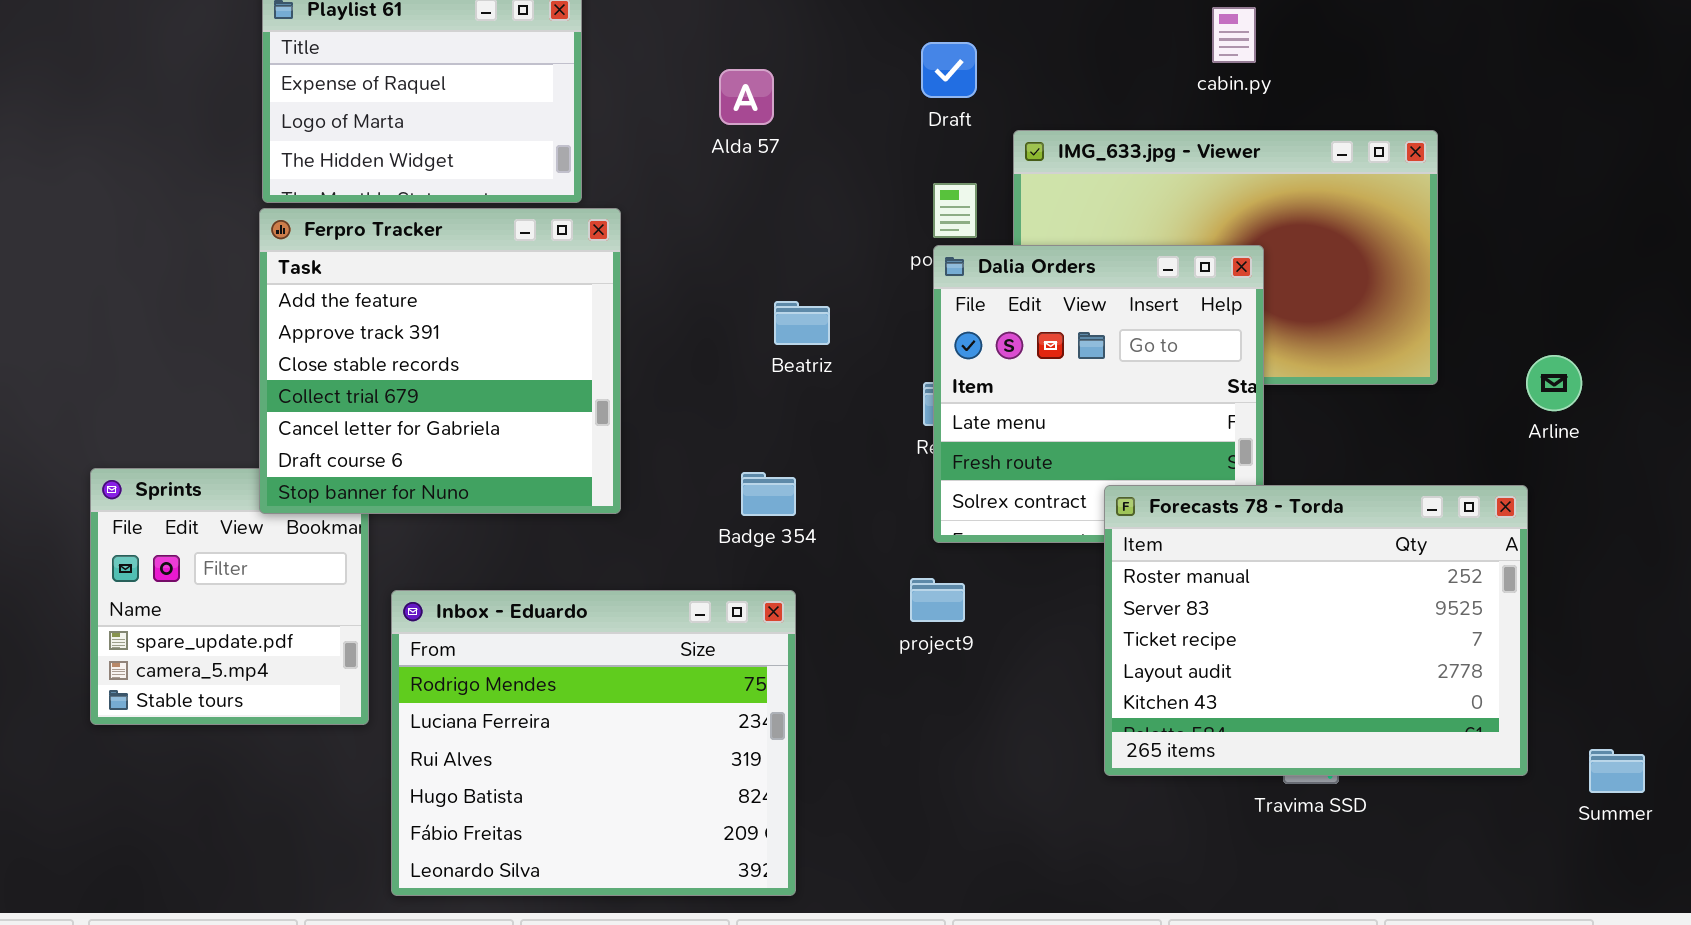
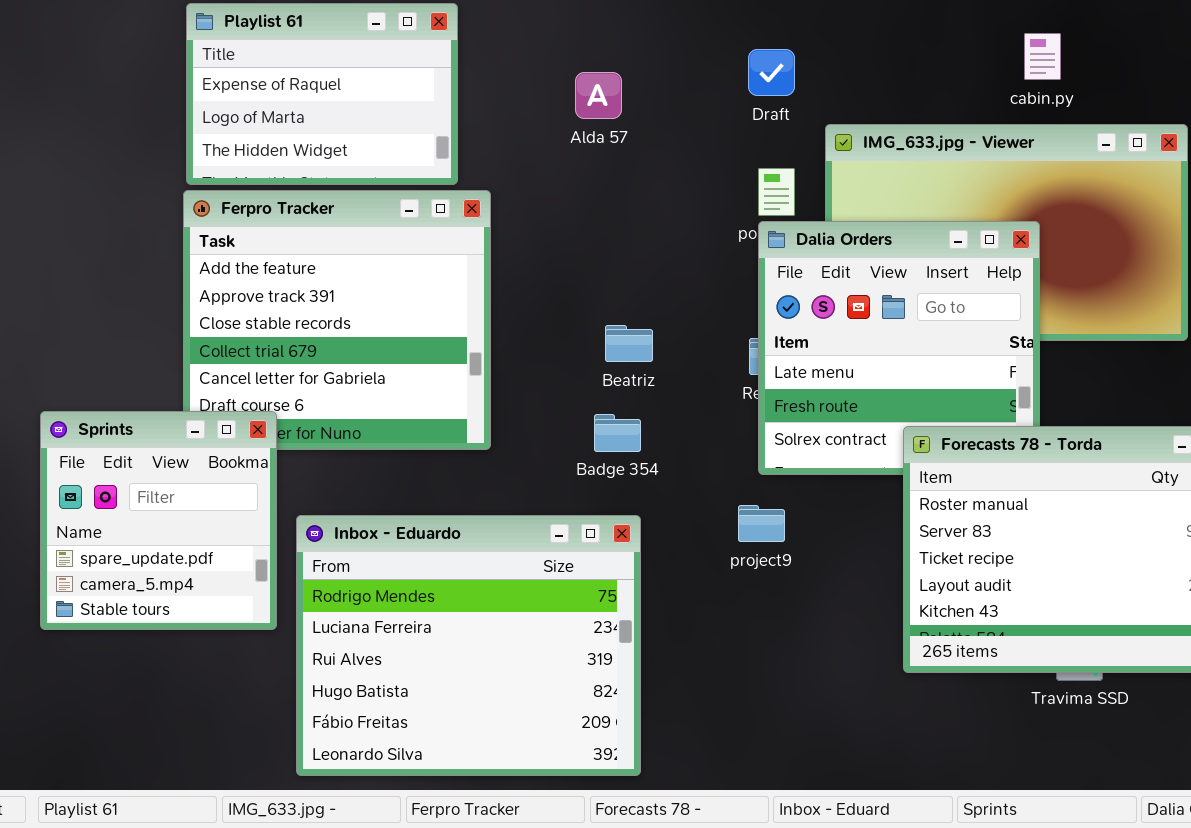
cabin.py: [1212,7,1256,63] -> [1024,33,1061,80], moved
Beatriz: [774,301,830,345] -> [605,325,653,362], moved
Sprints: [90,468,369,725] -> [40,411,277,630], raised

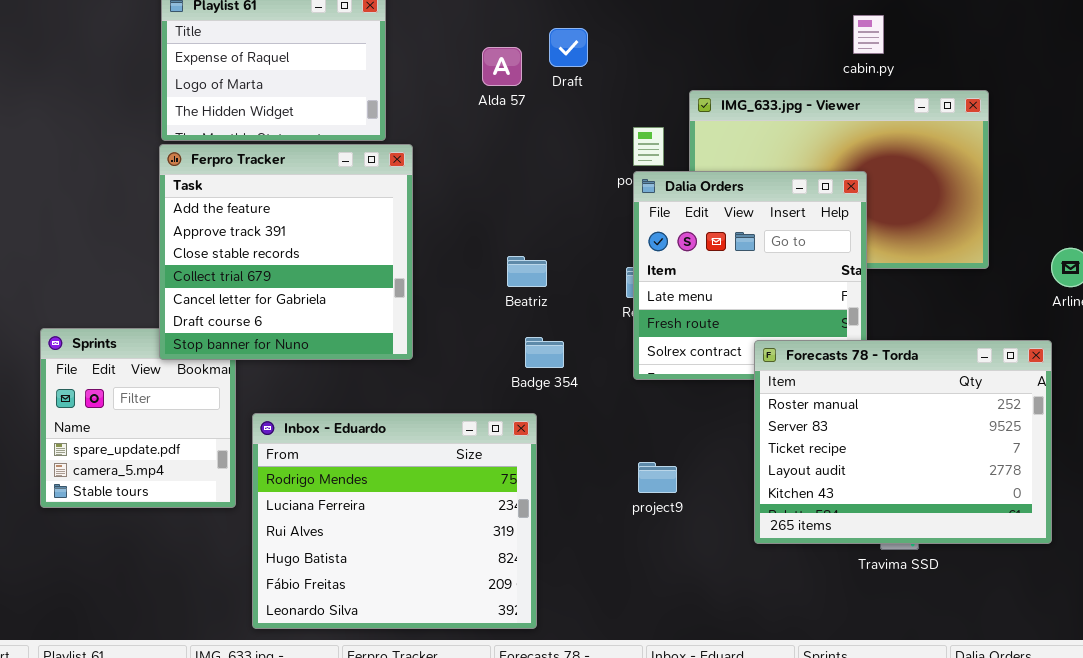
Draft: [748,49,795,96] -> [549,28,588,67], moved
Ferpro Tracker: [183,190,491,450] -> [159,144,413,360], raised
Badge 354: [594,414,641,452] -> [525,337,564,368], moved
project9: [738,505,785,542] -> [638,462,677,493], moved

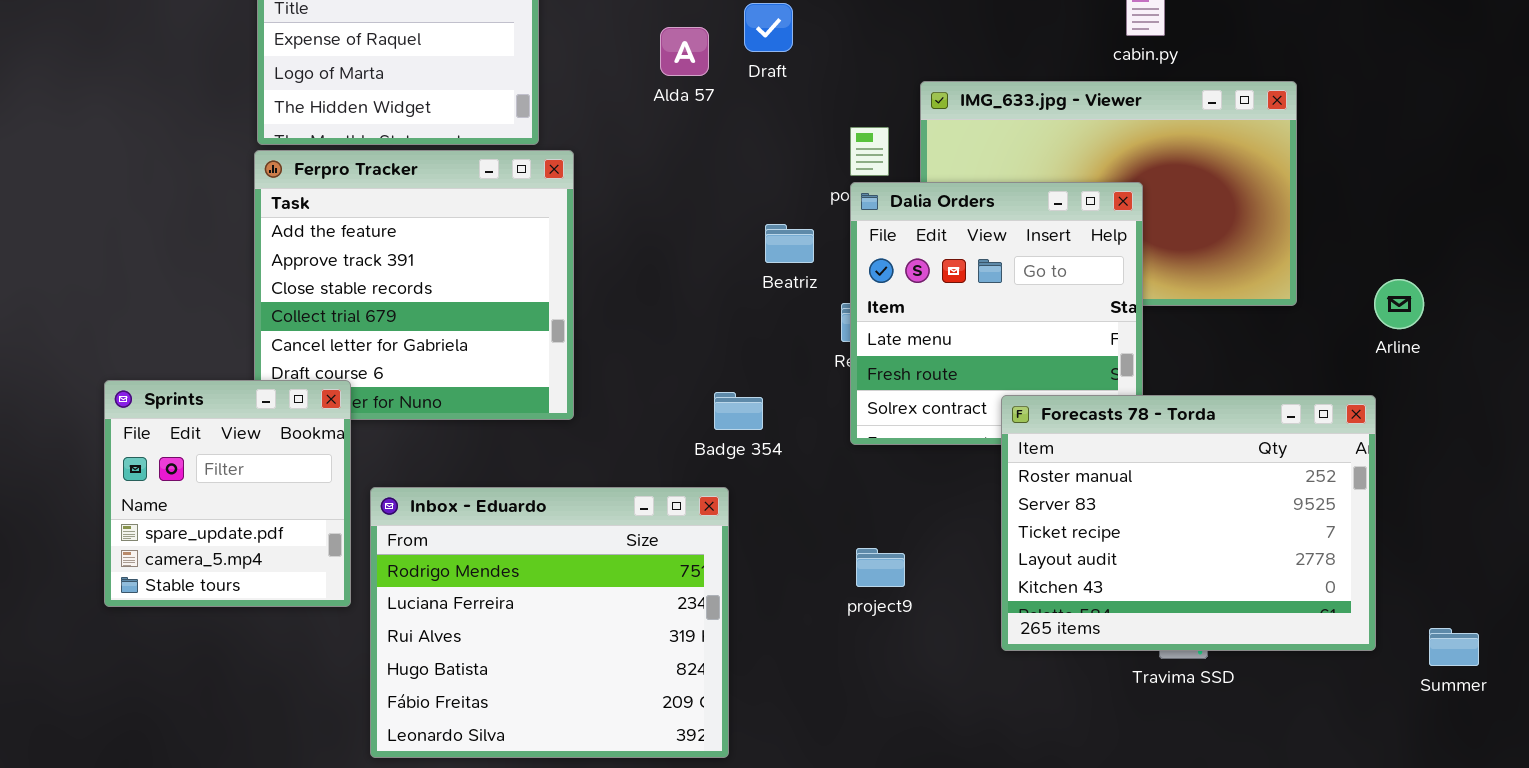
Beatriz: [507,256,547,287] -> [765,224,814,263], moved
Sprints: [40,328,236,508] -> [104,380,351,607], raised

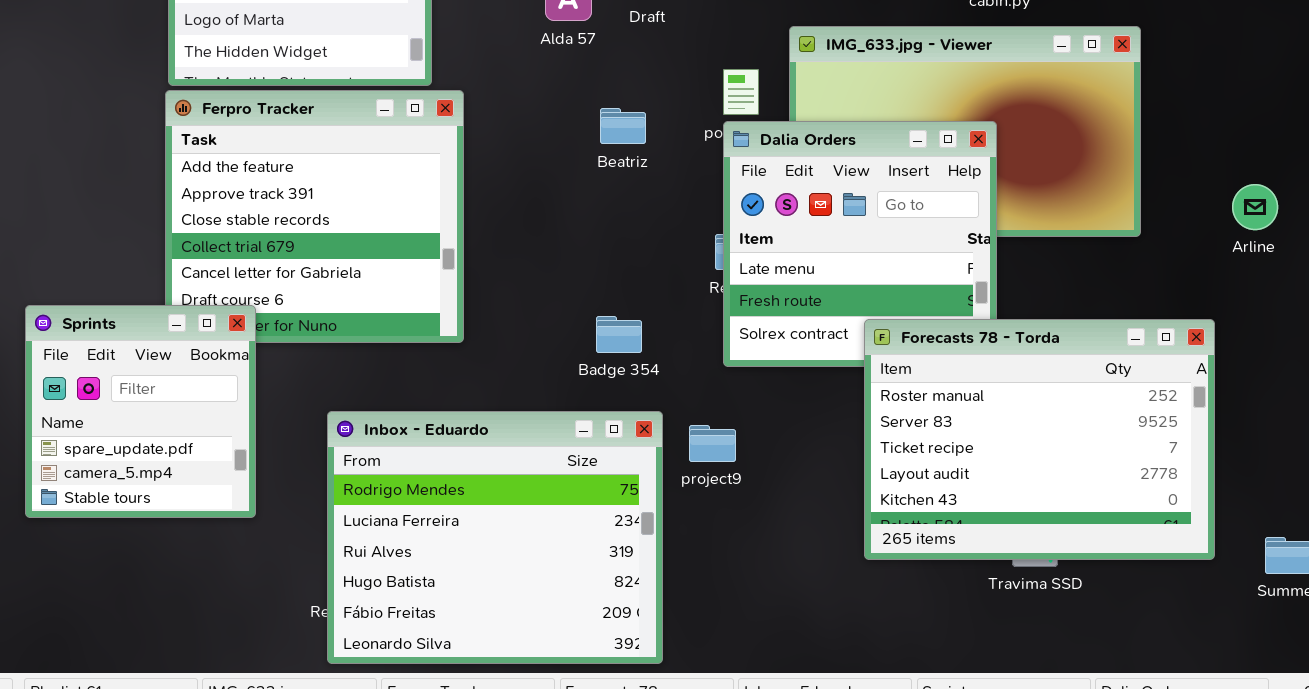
Beatriz: [765,224,814,263] -> [600,108,646,144], moved
Arline: [1374,279,1424,329] -> [1232,184,1278,230], moved
Inbox - Eduardo: [370,487,729,758] -> [327,411,663,664], moved
project9: [856,548,905,587] -> [689,425,736,462], moved

